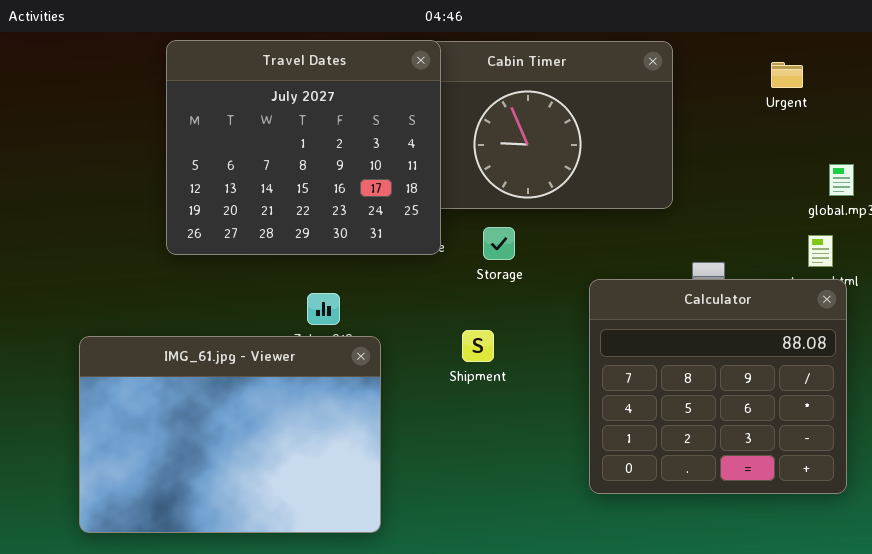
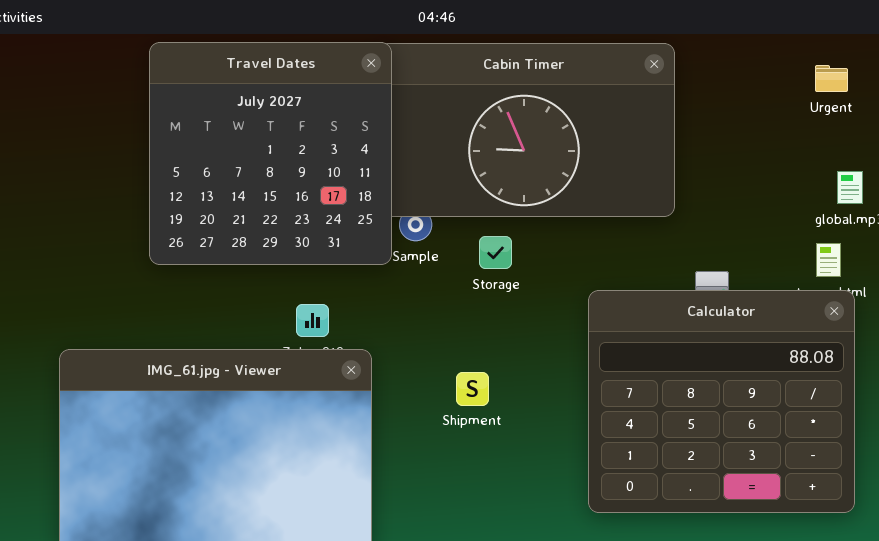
Travel Dates: [166,40,441,255] -> [149,42,392,265], resized
Urgent: [771,62,803,88] -> [815,65,848,92], moved
Shipment: [462,330,494,362] -> [456,372,489,406], moved

